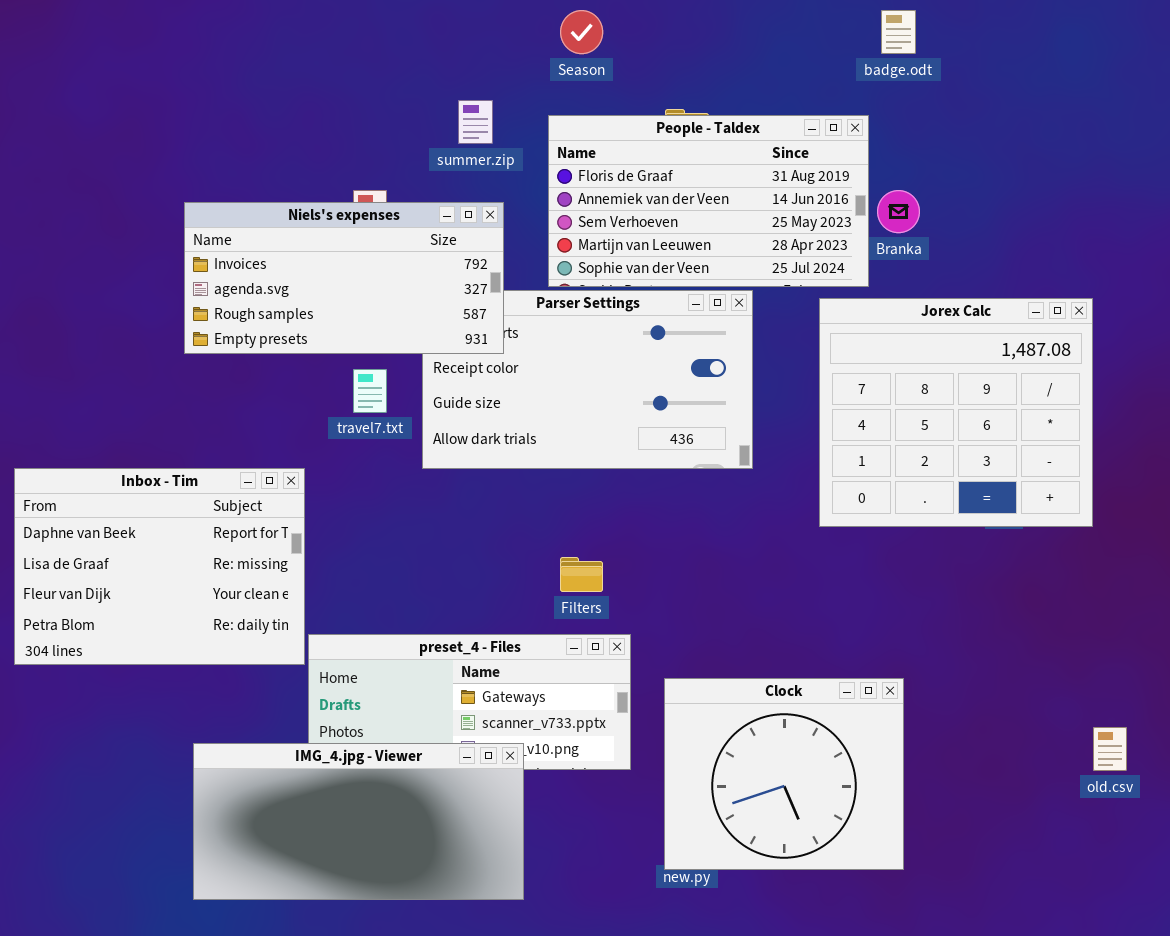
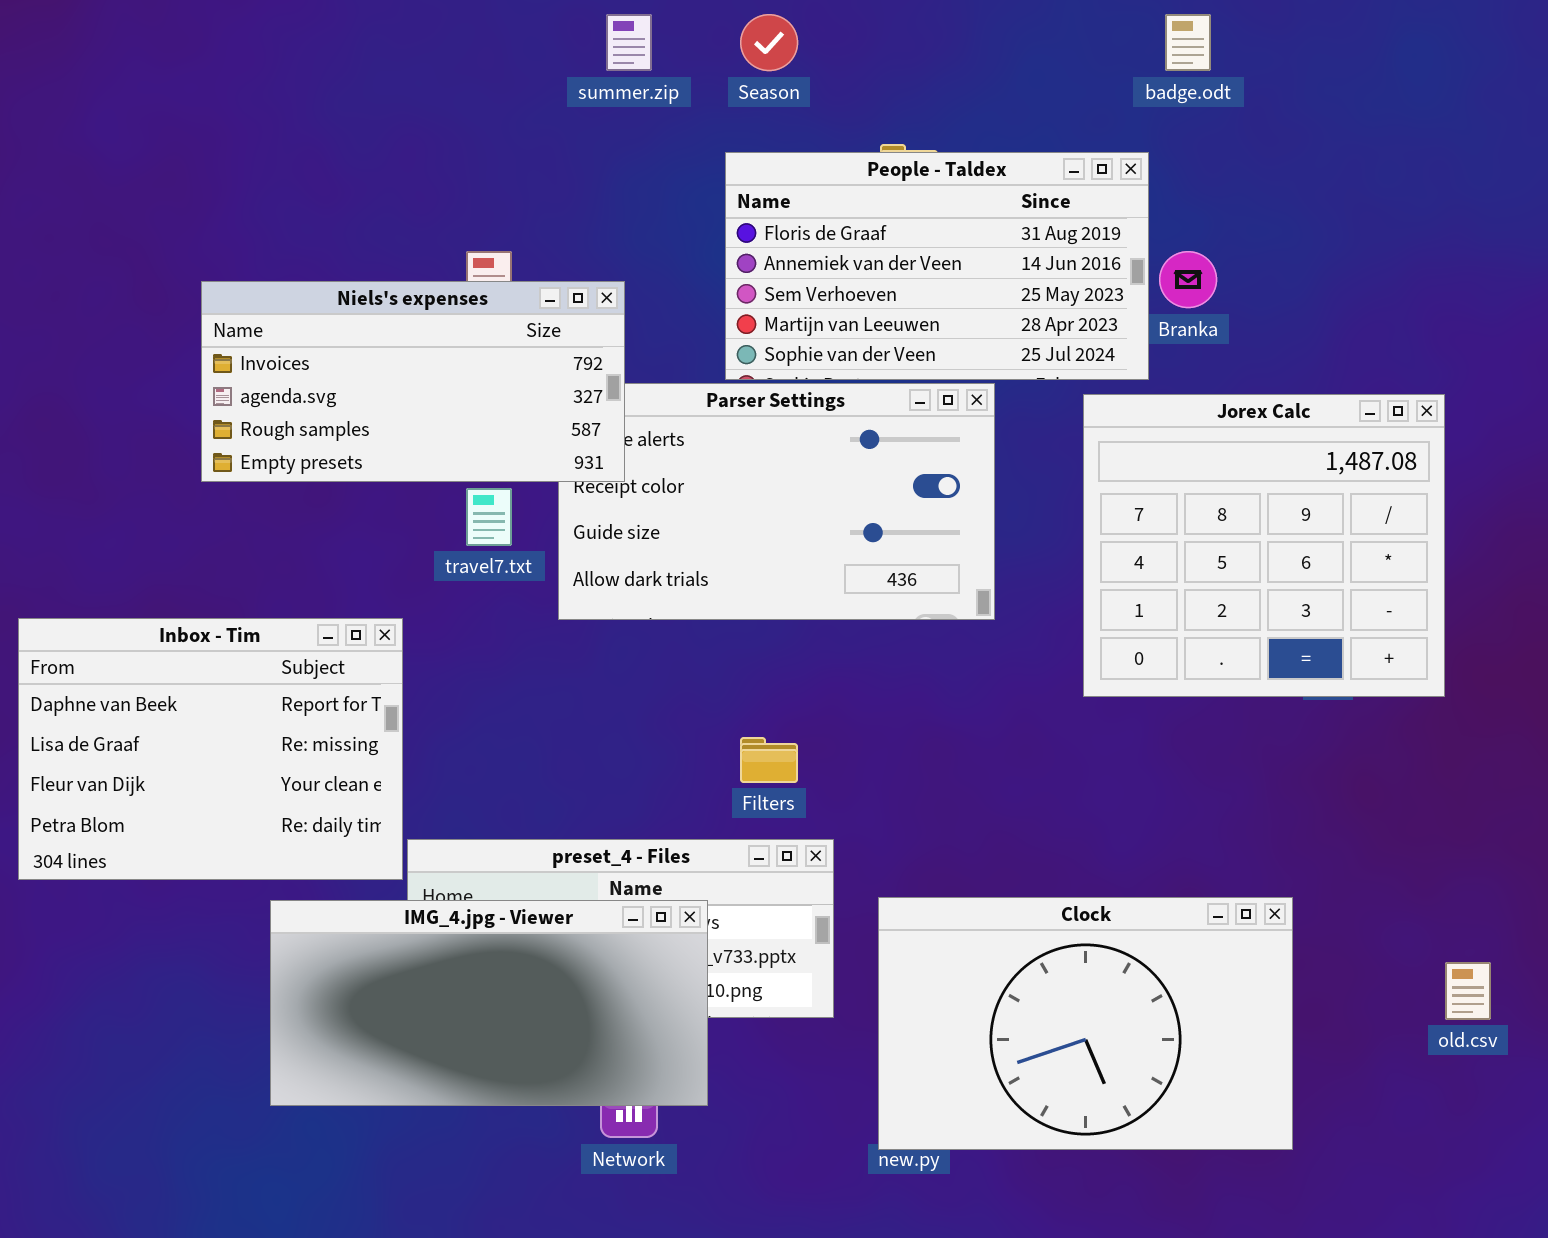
summer.zip: [458,100,493,144] -> [606,14,652,71], moved
Niels's expenses: [184,202,504,354] -> [201,281,625,482], moved
Clock: [664,678,904,870] -> [878,897,1293,1150], resized
IMG_4.jpg - Viewer: [193,743,524,900] -> [270,900,708,1106], moved

